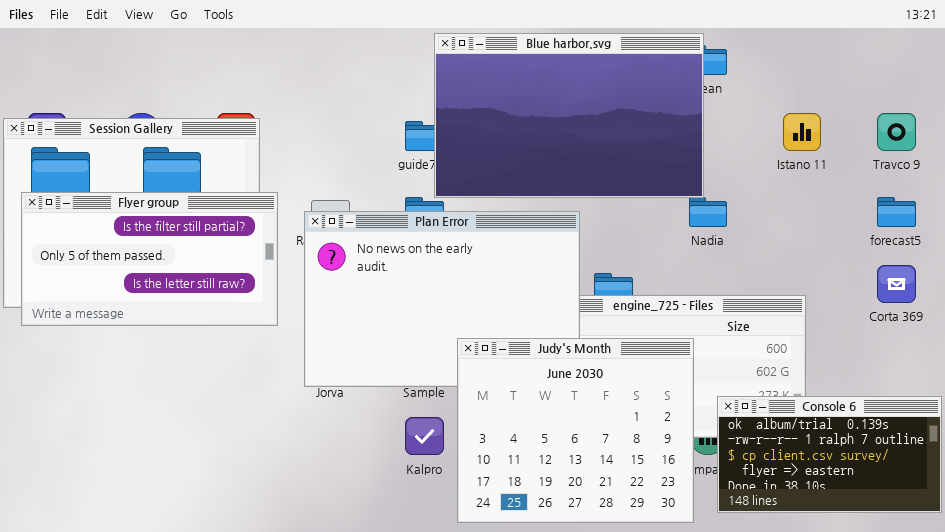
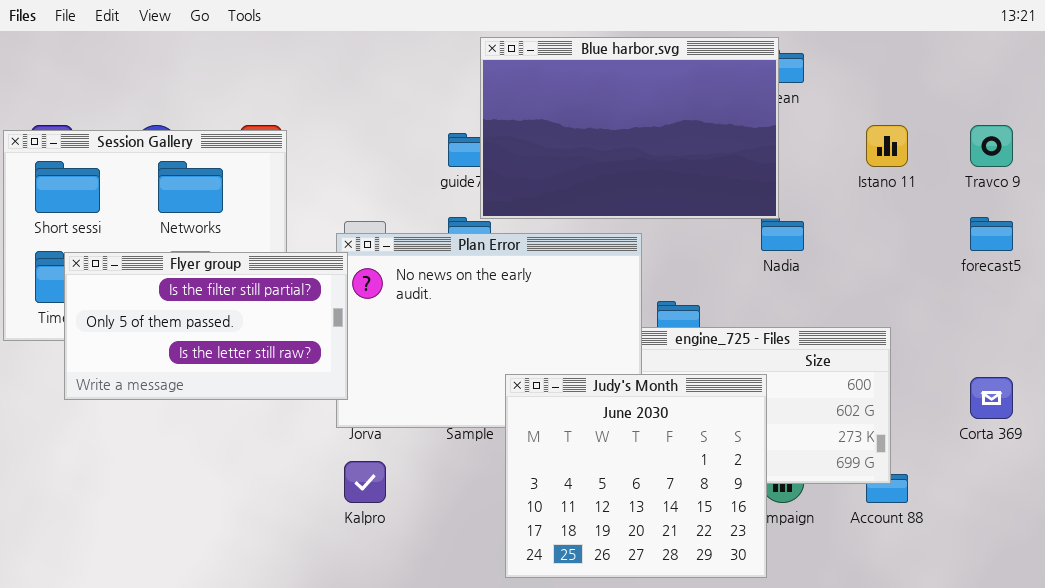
Flyer group: [21,192,278,326] -> [64,252,348,400], moved
Corta 369: [877,265,916,303] -> [970,377,1013,419], moved
Console 6: [717,396,942,513] -> none, closed
Kalpro: [405,417,444,455] -> [344,461,386,503], moved

